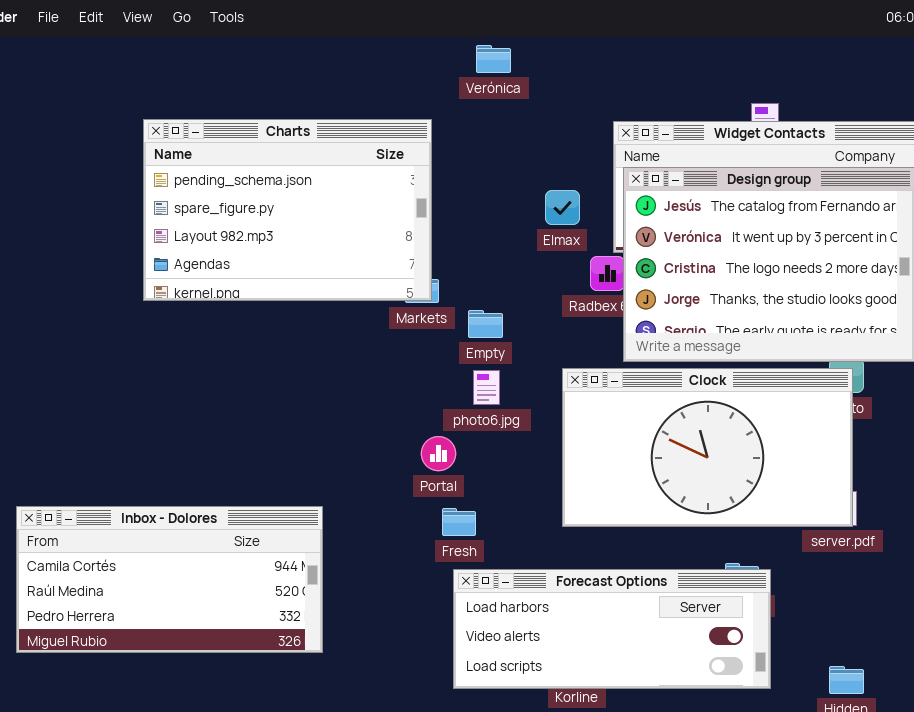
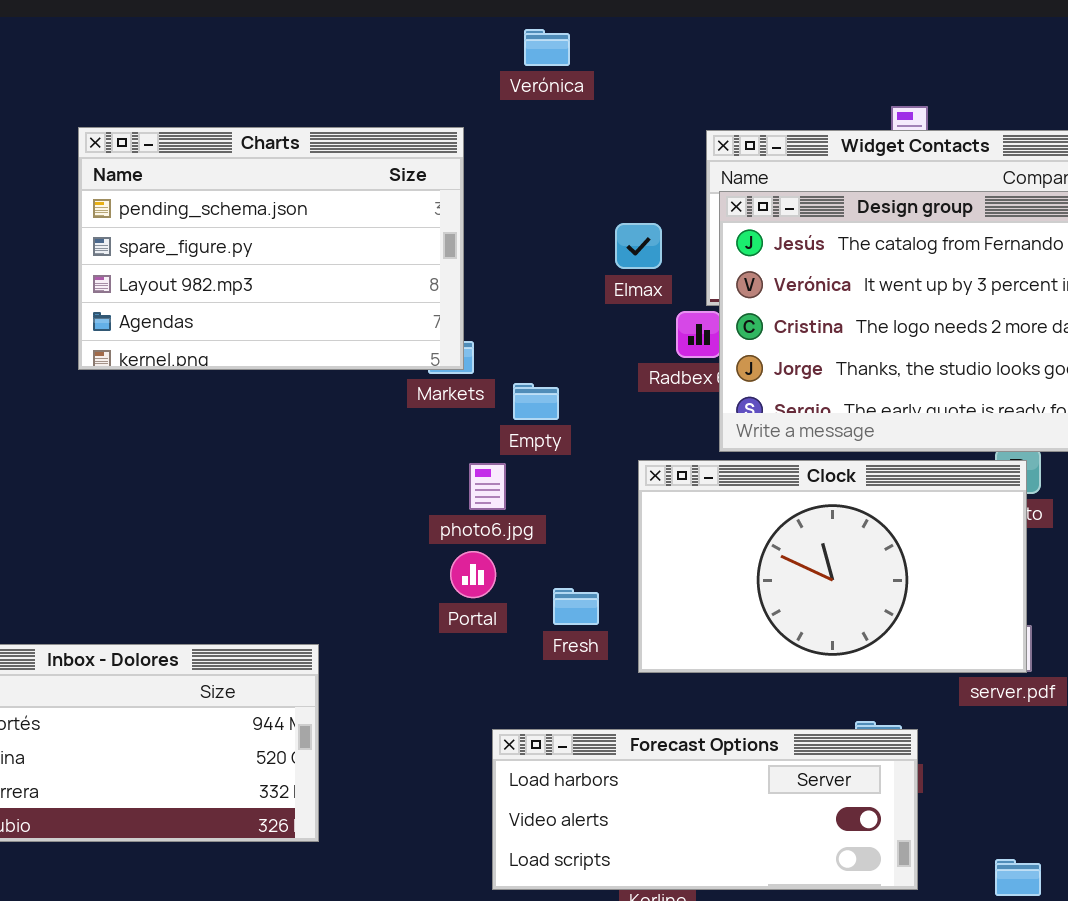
photo6.jpg: [473,370,500,405] -> [469,463,506,510], moved
Fresh: [442,508,476,536] -> [553,588,599,625], moved

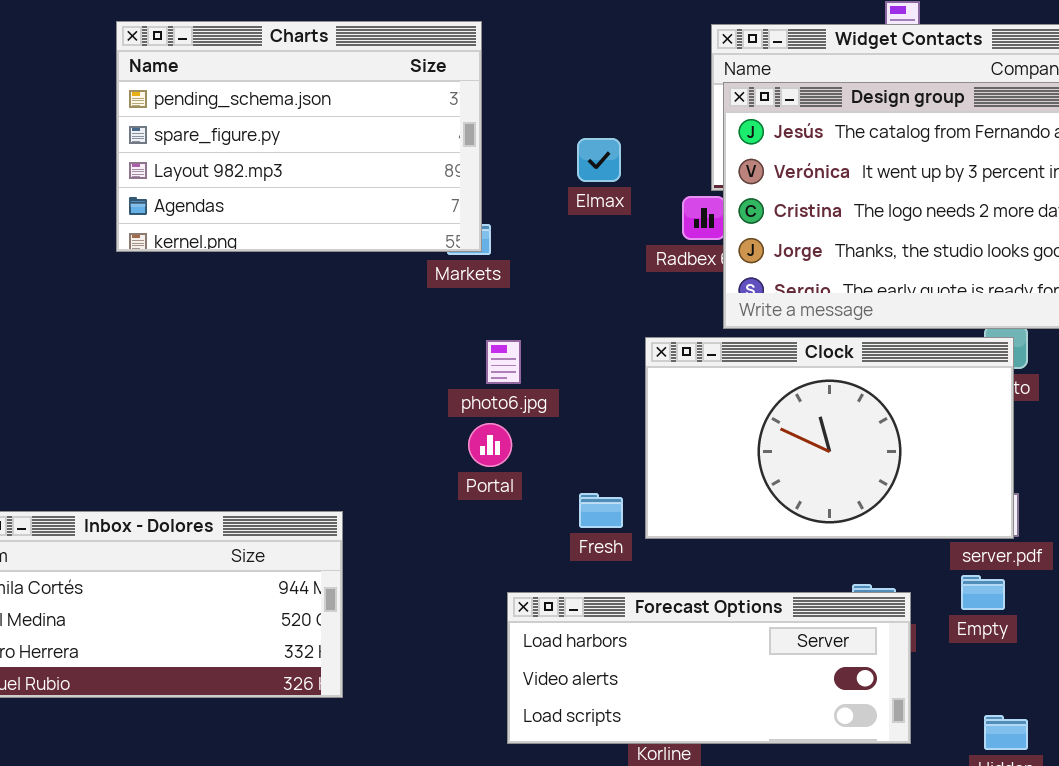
Elmax: [615,223,662,269] -> [577,138,621,182], moved
Empty: [513,383,559,420] -> [961,575,1005,610], moved
Fresh: [553,588,599,625] -> [579,493,623,528], moved

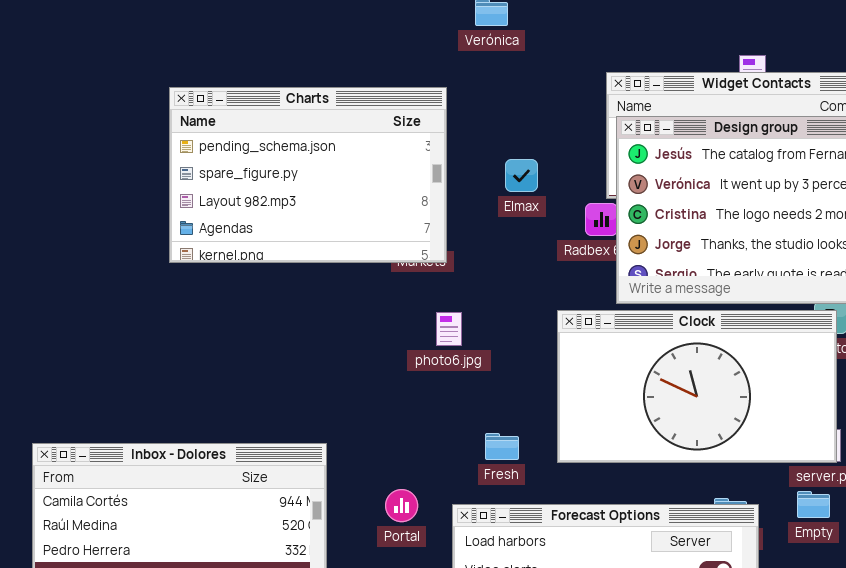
Charts: [116,21,482,252] -> [169,87,447,263], moved
Portal: [468,423,512,467] -> [385,489,418,522], moved
Fresh: [579,493,623,528] -> [485,433,519,460], moved

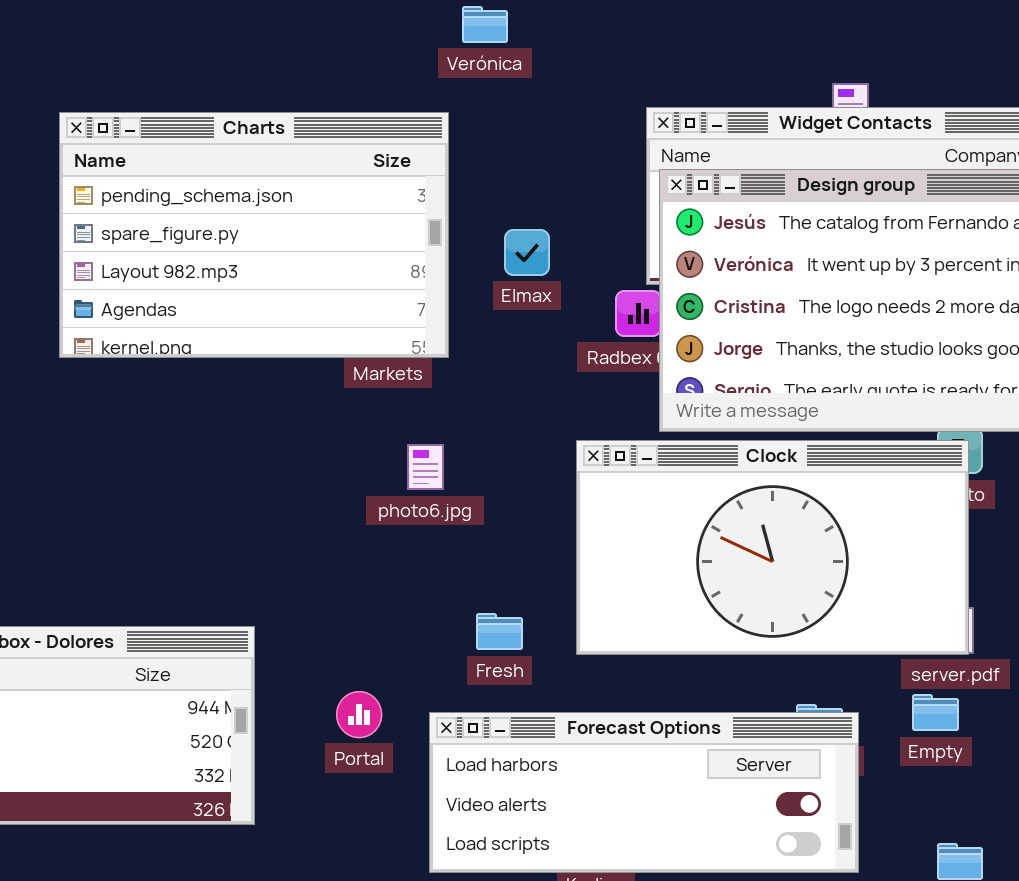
Charts: [169,87,447,263] -> [59,112,449,358], moved

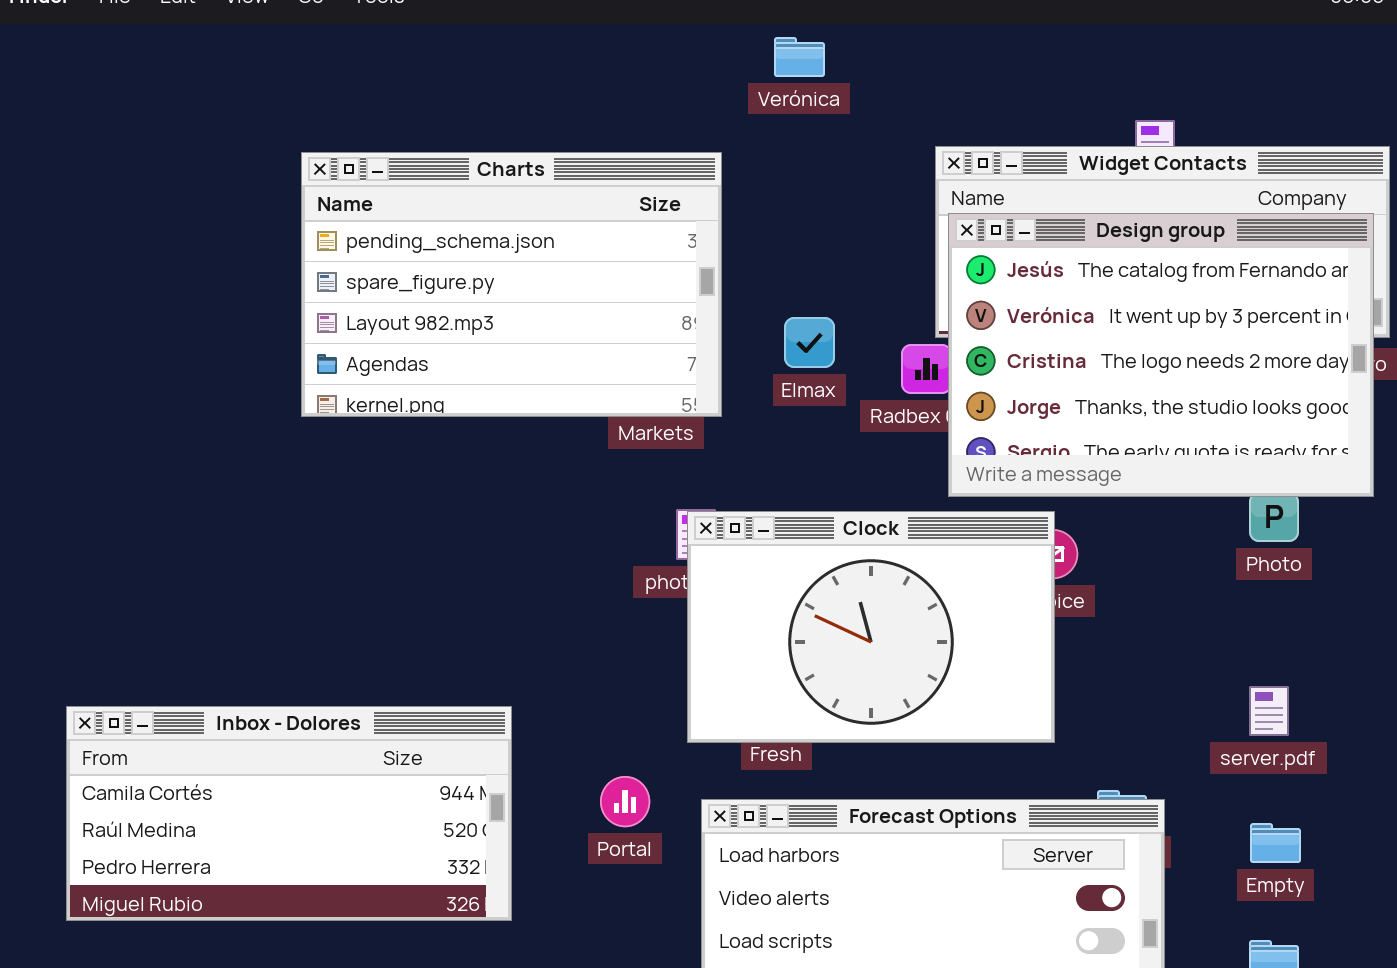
Verónica: [462,6,508,43] -> [774,37,825,77], moved
Elmax: [504,229,550,276] -> [784,317,835,368], moved
Clock: [576,440,969,655] -> [687,511,1055,743], moved, resized
Empty: [912,694,959,731] -> [1250,823,1301,863], moved

